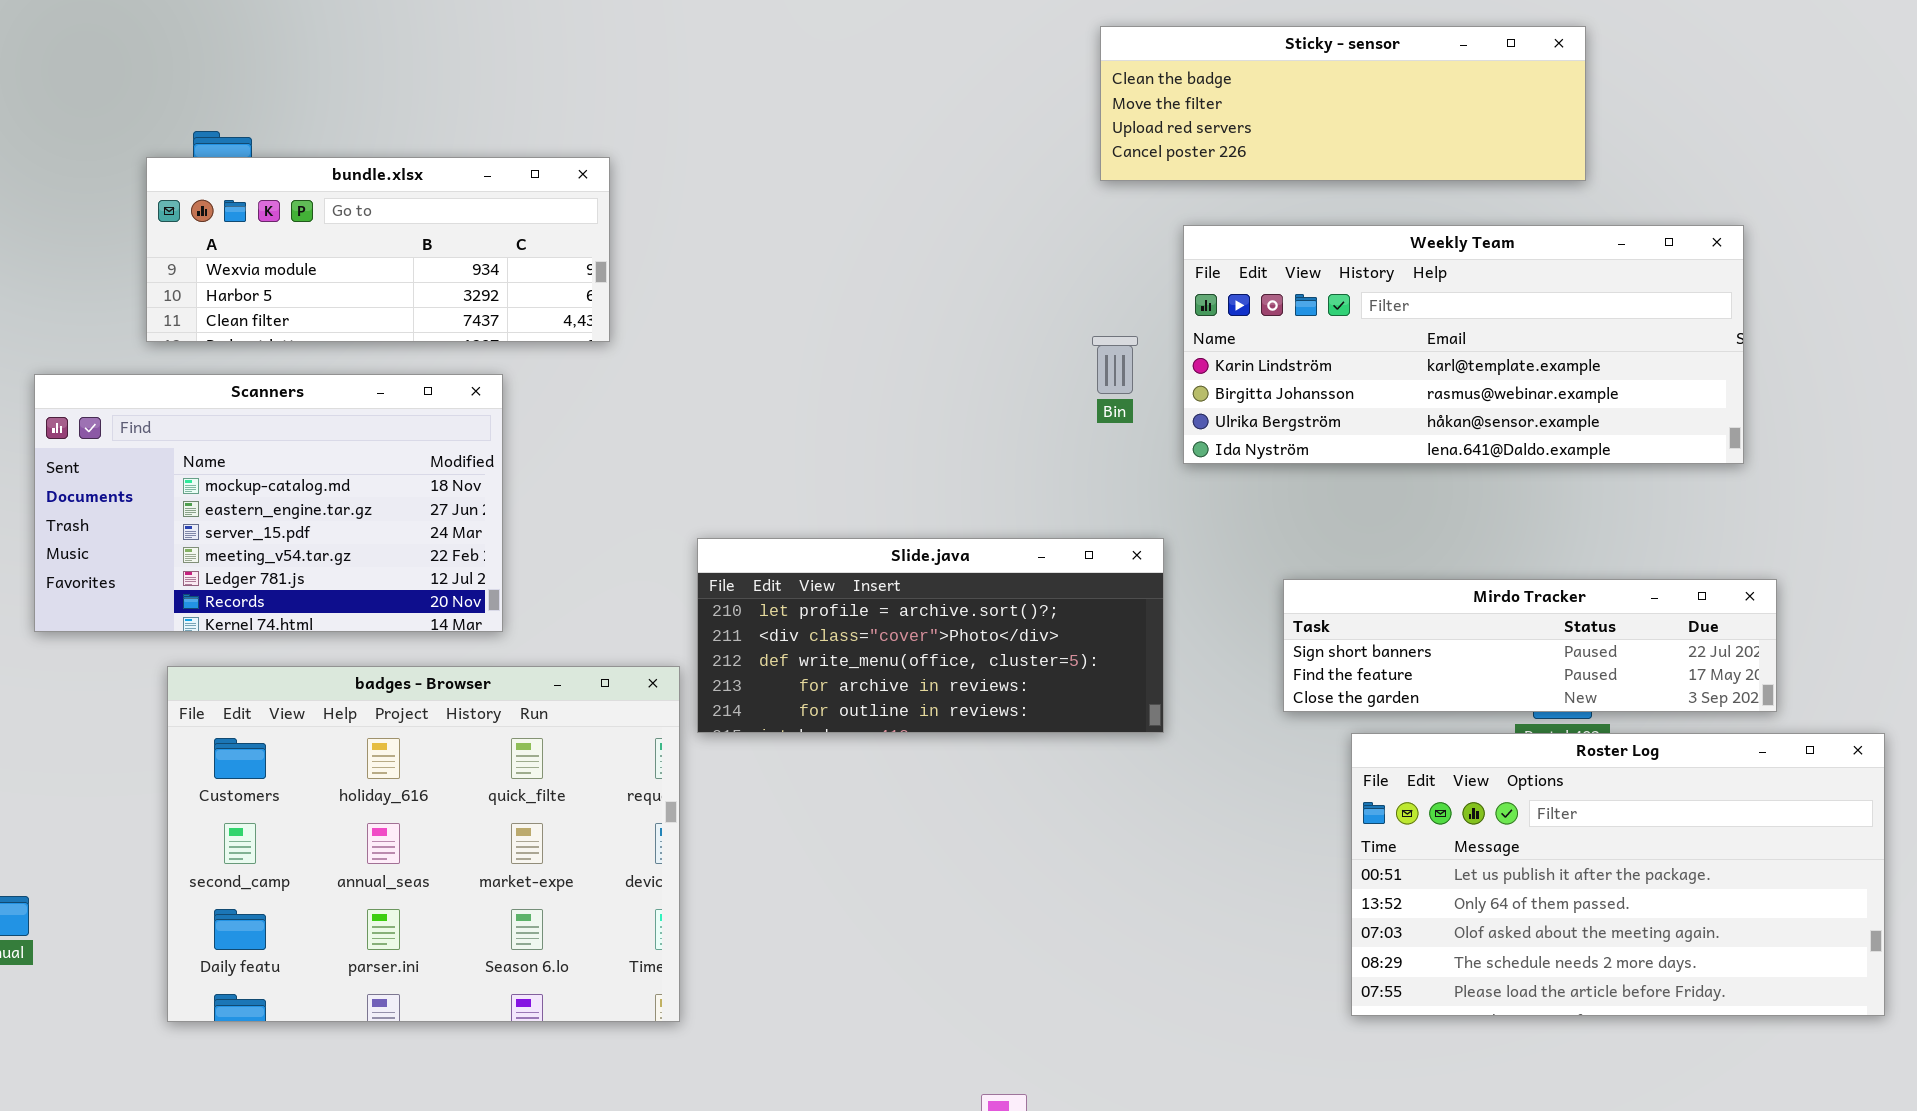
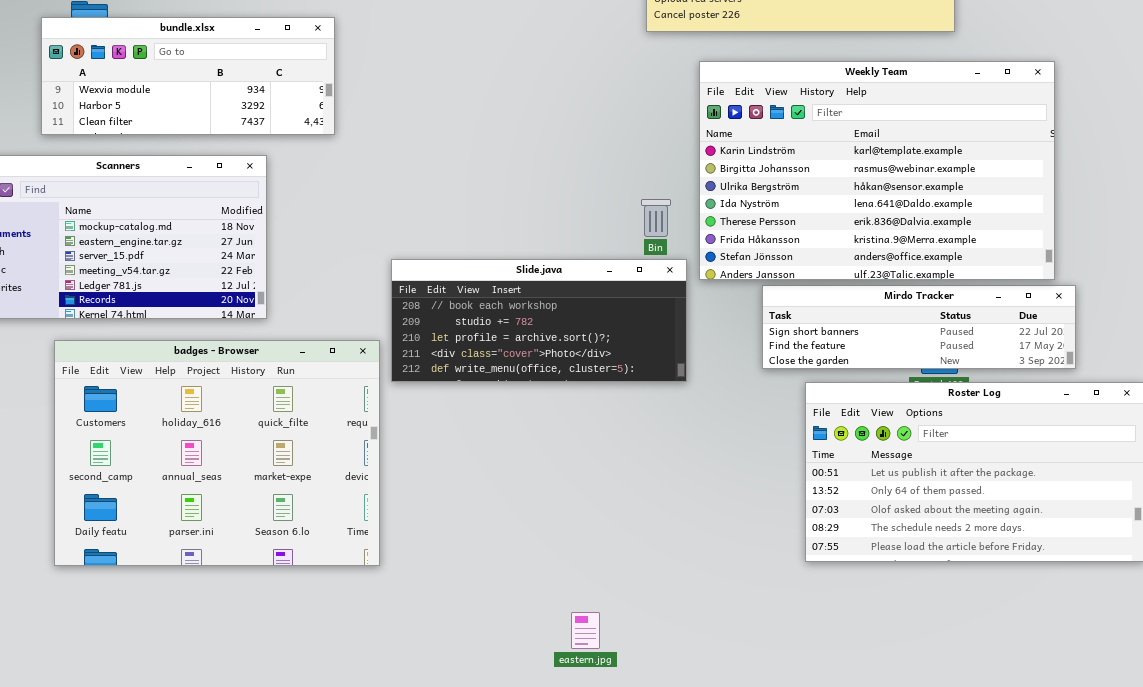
Weekly Team: [1183,225,1744,464] -> [699,61,1055,280], resized
Bin: [1092,336,1138,394] -> [641,199,671,237], moved
Slide.java: [697,538,1164,733] -> [391,259,687,382], scrolled up 2 rows

